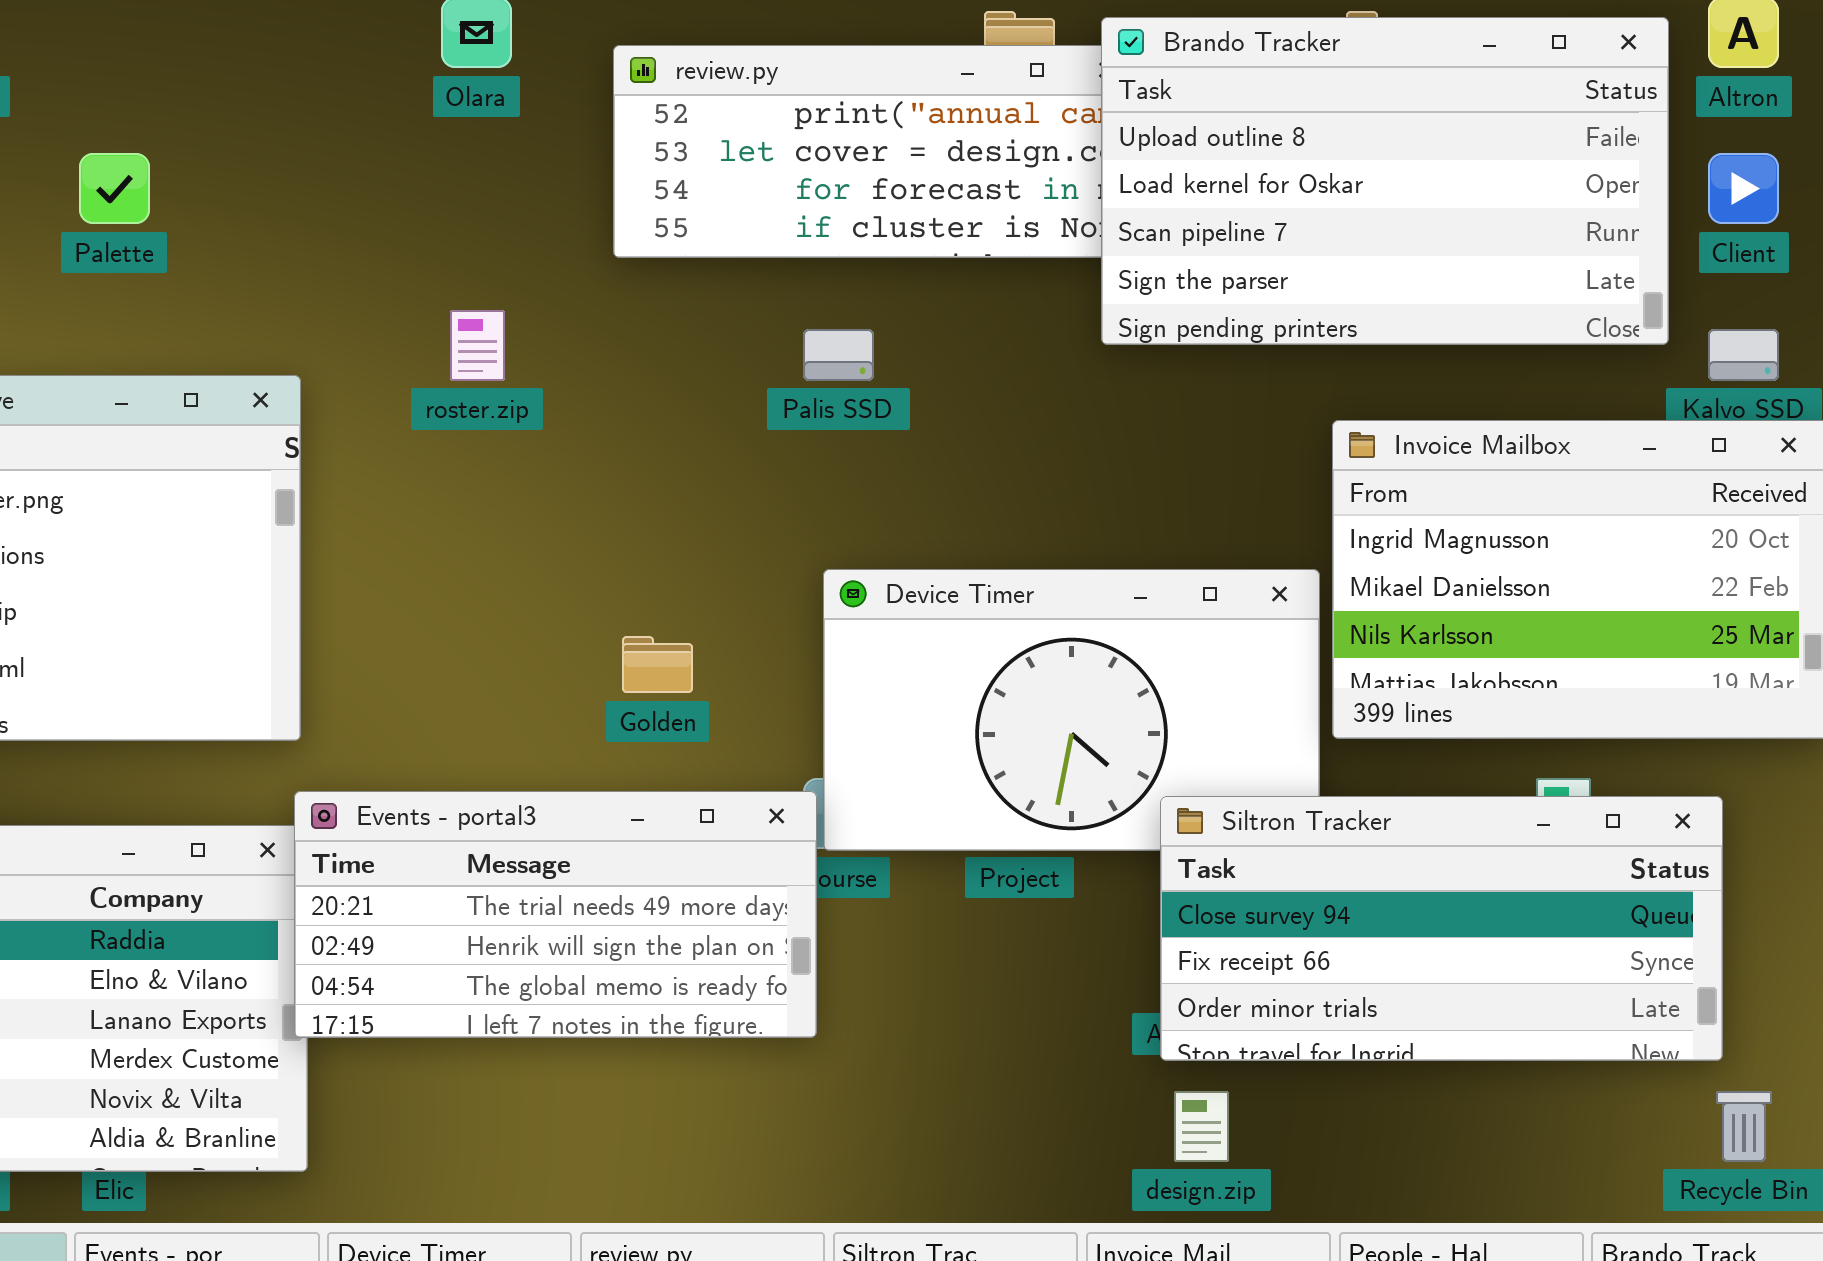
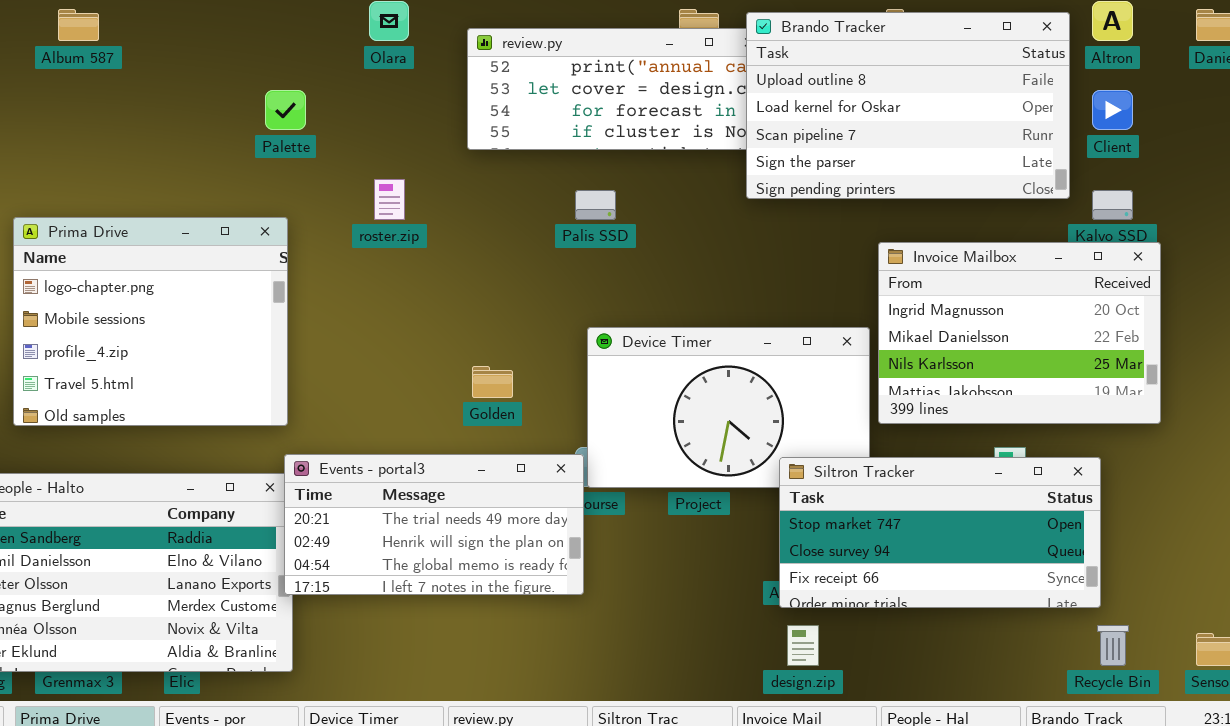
Palette: [79,153,150,224] -> [265,90,306,130], moved
Siltron Tracker: [1160,796,1723,1061] -> [779,457,1101,608], scrolled up 1 row

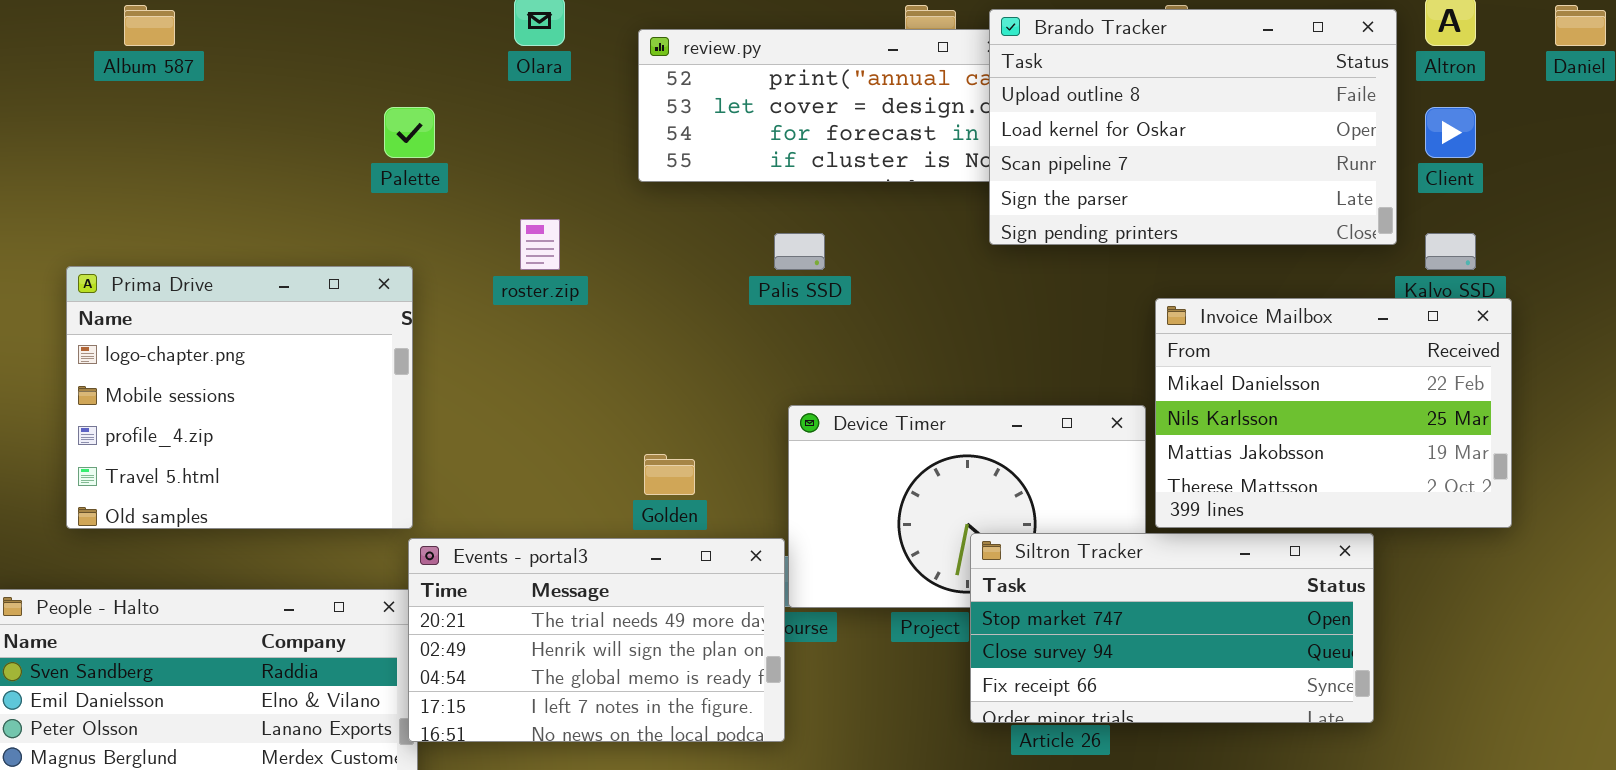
Invoice Mailbox: [878,242,1161,424] -> [1155,298,1512,528], scrolled down 1 row
Events - portal3: [284,454,584,595] -> [408,538,785,742], resized
Siltron Tracker: [779,457,1101,608] -> [970,533,1374,723], moved

